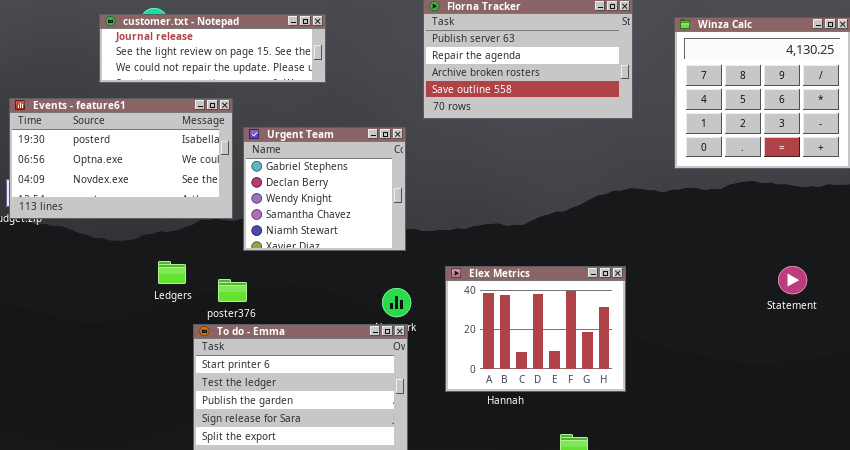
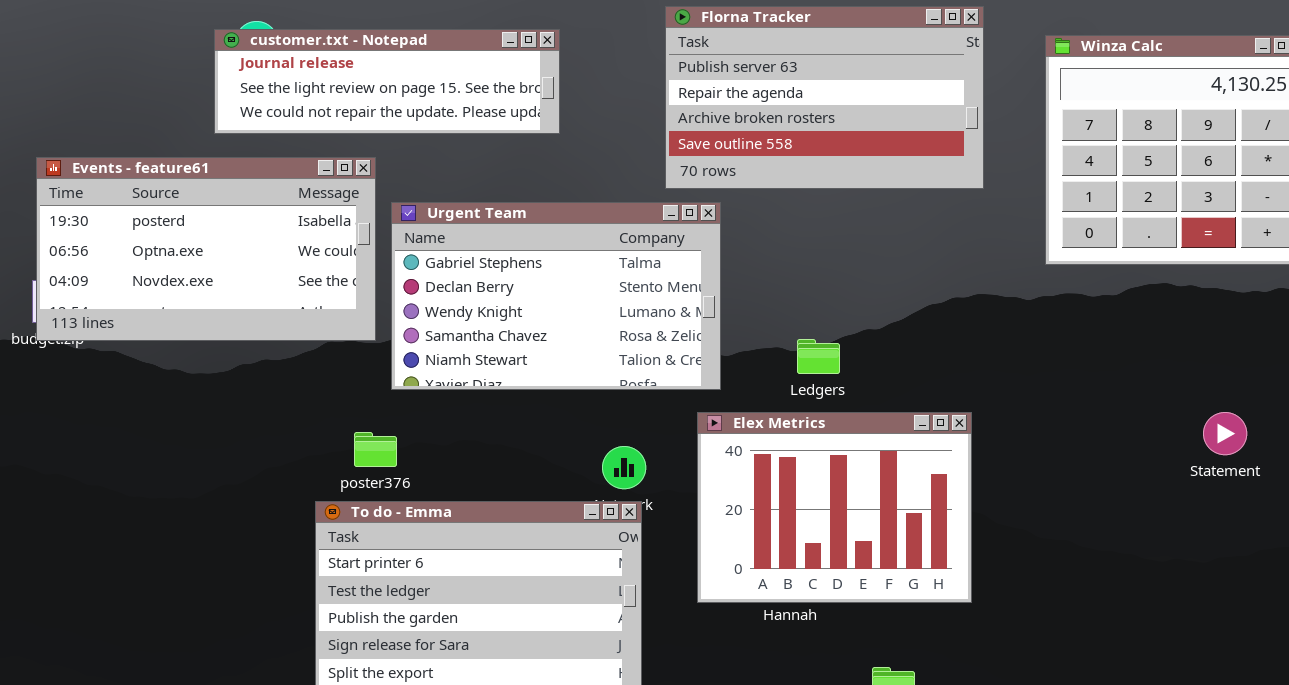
customer.txt - Notepad: [99,14,326,83] -> [214,29,560,134], moved
Urgent Team: [243,127,406,251] -> [391,202,721,390], resized
Ledgers: [158,261,186,284] -> [797,339,840,374], moved

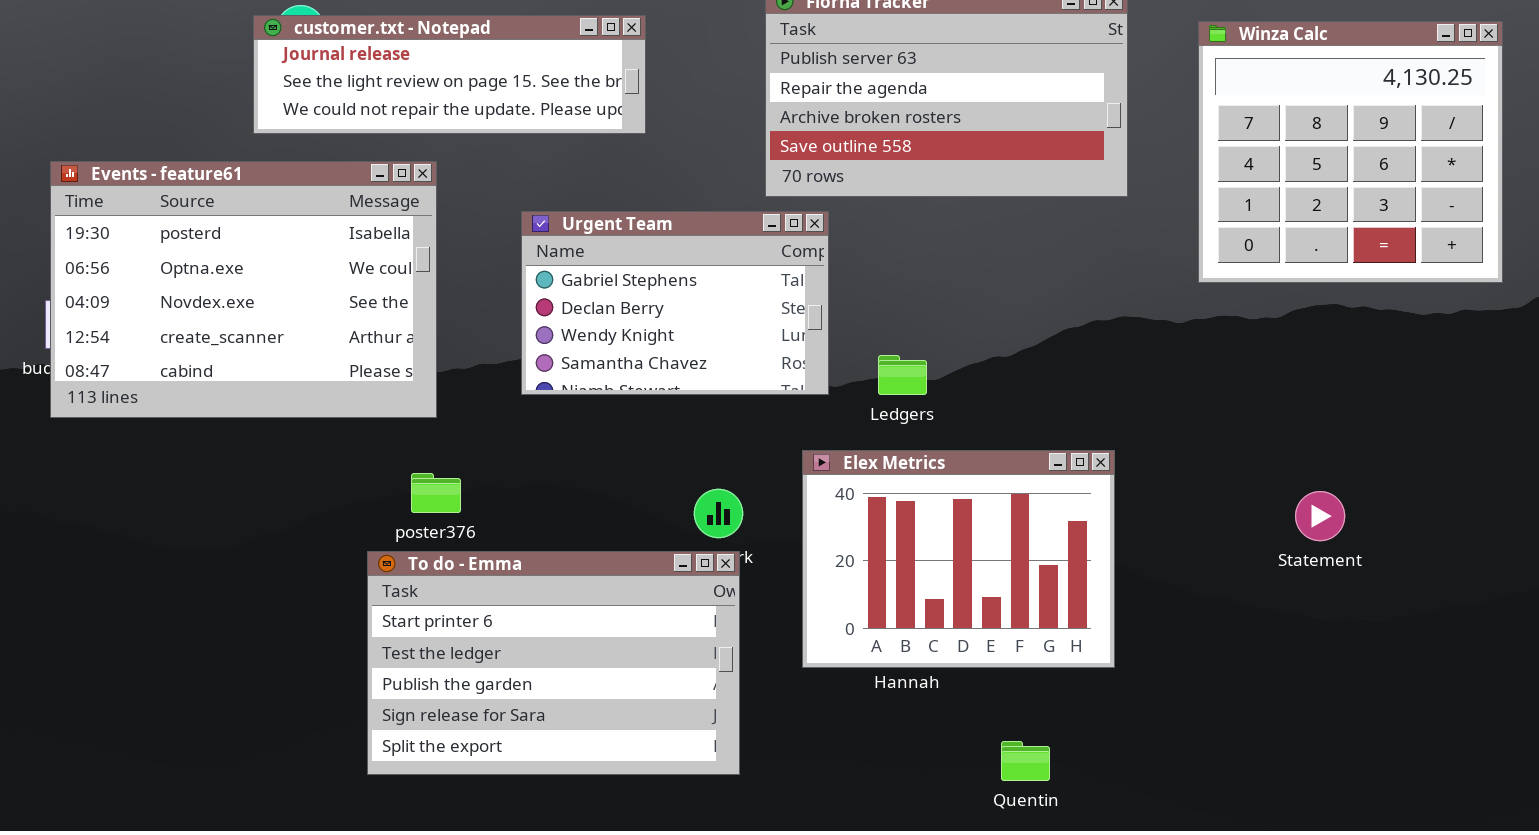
Events - feature61: [36,157,376,341] -> [50,161,437,418], resized
Urgent Team: [391,202,721,390] -> [521,211,829,395], resized
Ledgers: [797,339,840,374] -> [878,355,927,395], moved
Statement: [1203,412,1247,455] -> [1295,491,1345,541], moved

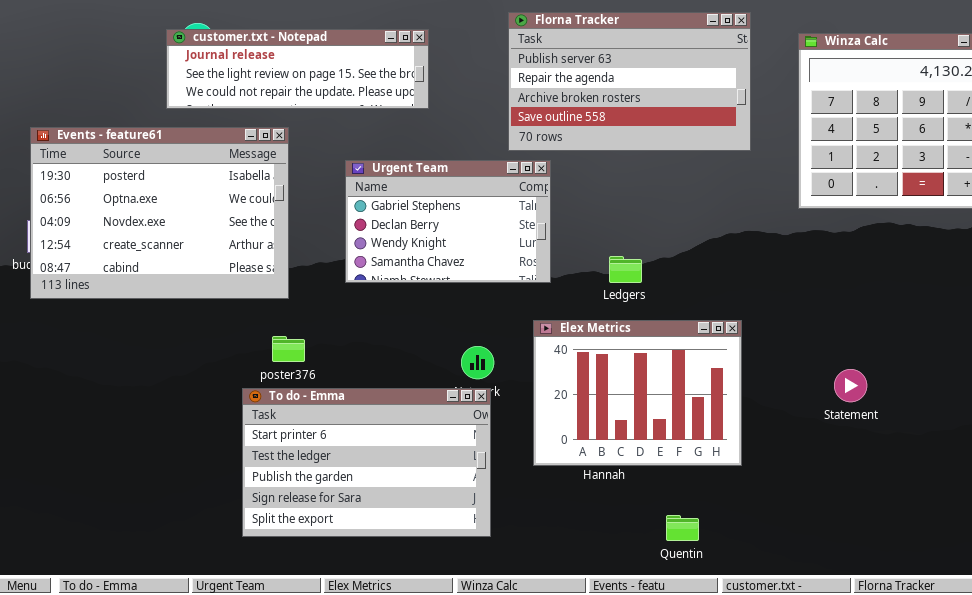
Ledgers: [878,355,927,395] -> [609,256,642,283], moved
Statement: [1295,491,1345,541] -> [834,369,867,402], moved

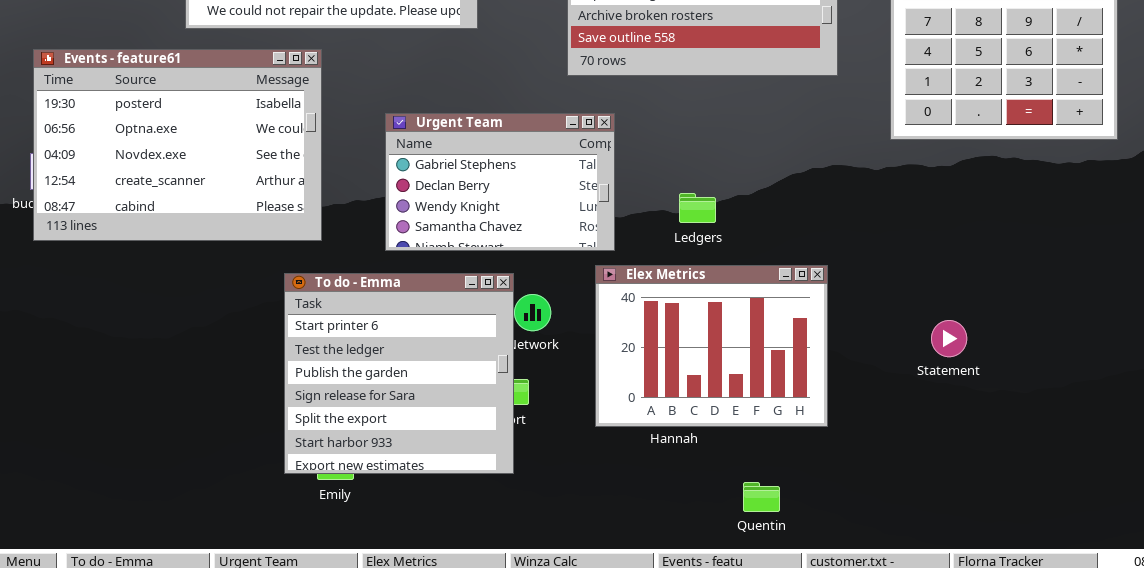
Urgent Team: [345,160,551,283] -> [385,113,615,251], moved
To do - Emma: [242,388,491,537] -> [284,273,514,474], moved, resized

